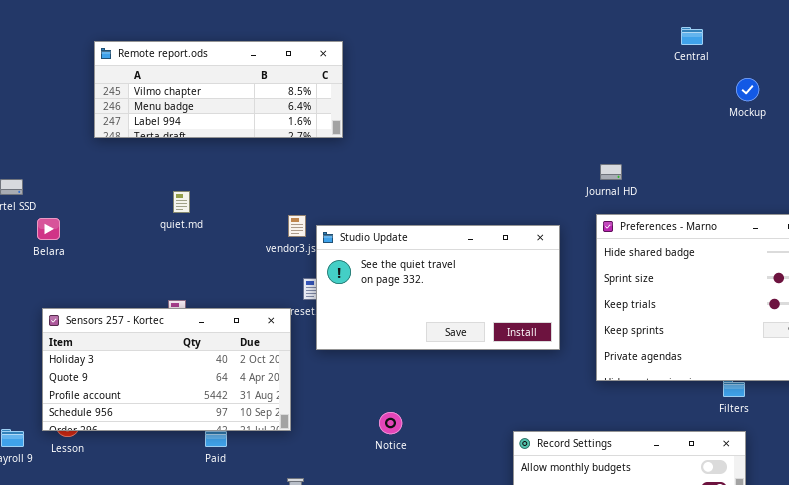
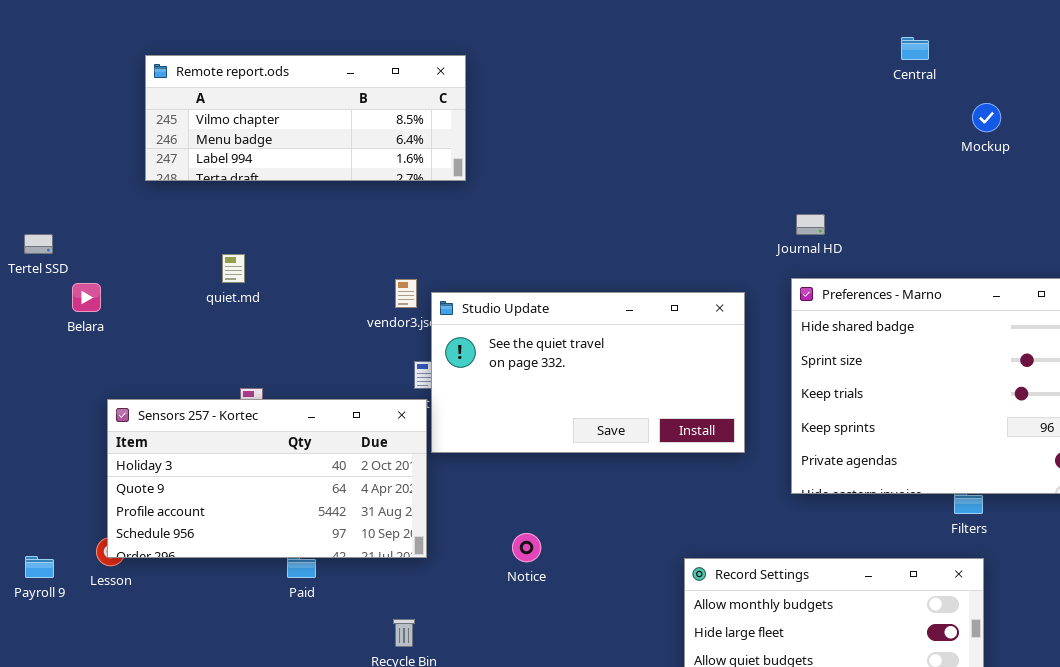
quiet.md: [173,191,190,213] -> [222,254,245,283], moved
Sensors 257 - Kortec: [42,308,291,431] -> [107,399,427,558], moved

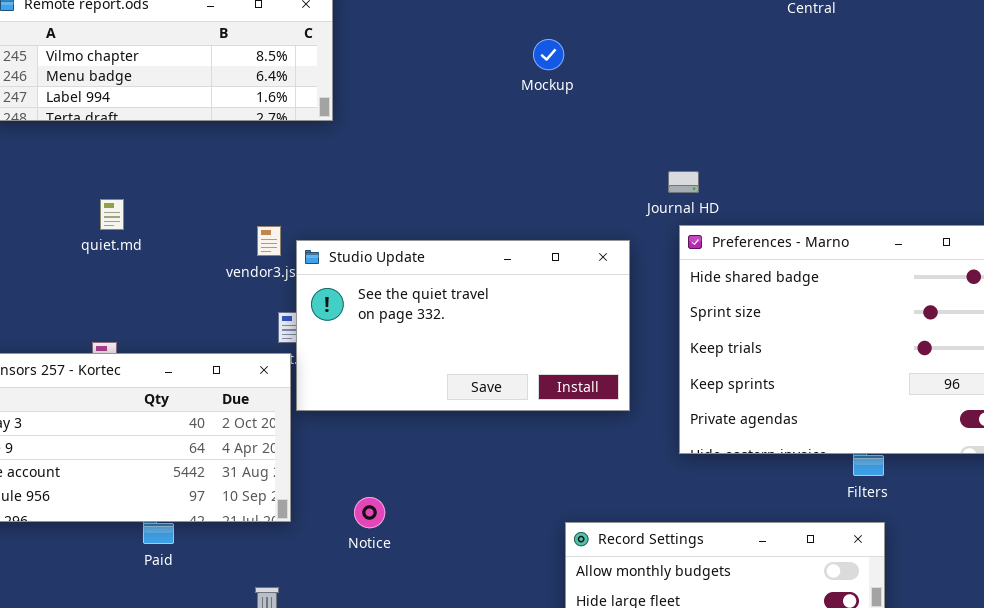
Mockup: [972,103,1001,132] -> [533,39,564,70], moved
Journal HD: [796,214,825,235] -> [668,171,699,193], moved
quiet.md: [222,254,245,283] -> [100,199,124,230], moved
Notice: [512,533,541,562] -> [354,497,385,528], moved

